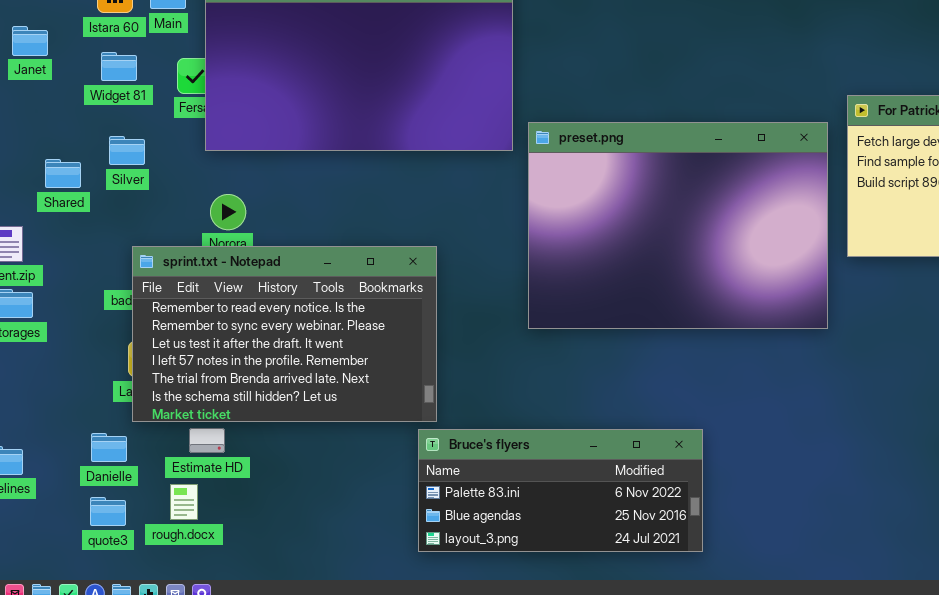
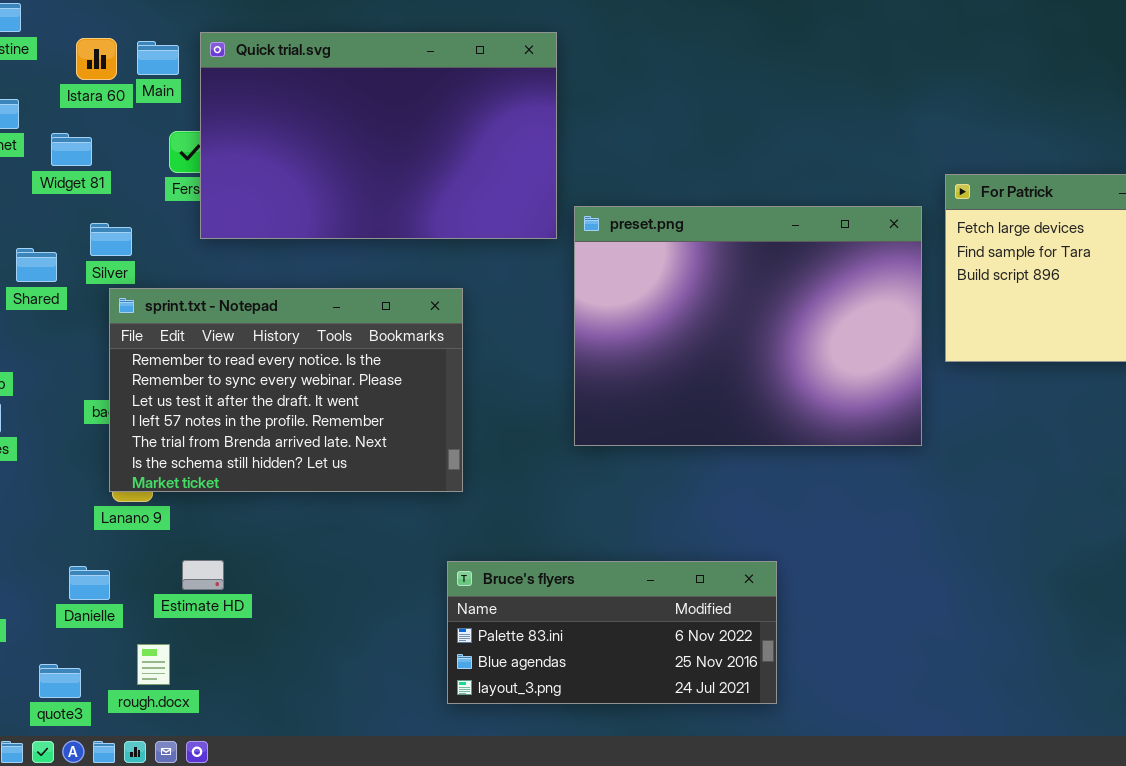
Widget 81: [101,52,137,81] -> [51,133,92,166], moved
sprint.txt - Notepad: [132,246,437,422] -> [109,288,463,492], moved
rough.docx: [170,484,198,520] -> [137,644,170,685], moved
quote3: [90,497,126,526] -> [39,664,81,698], moved

